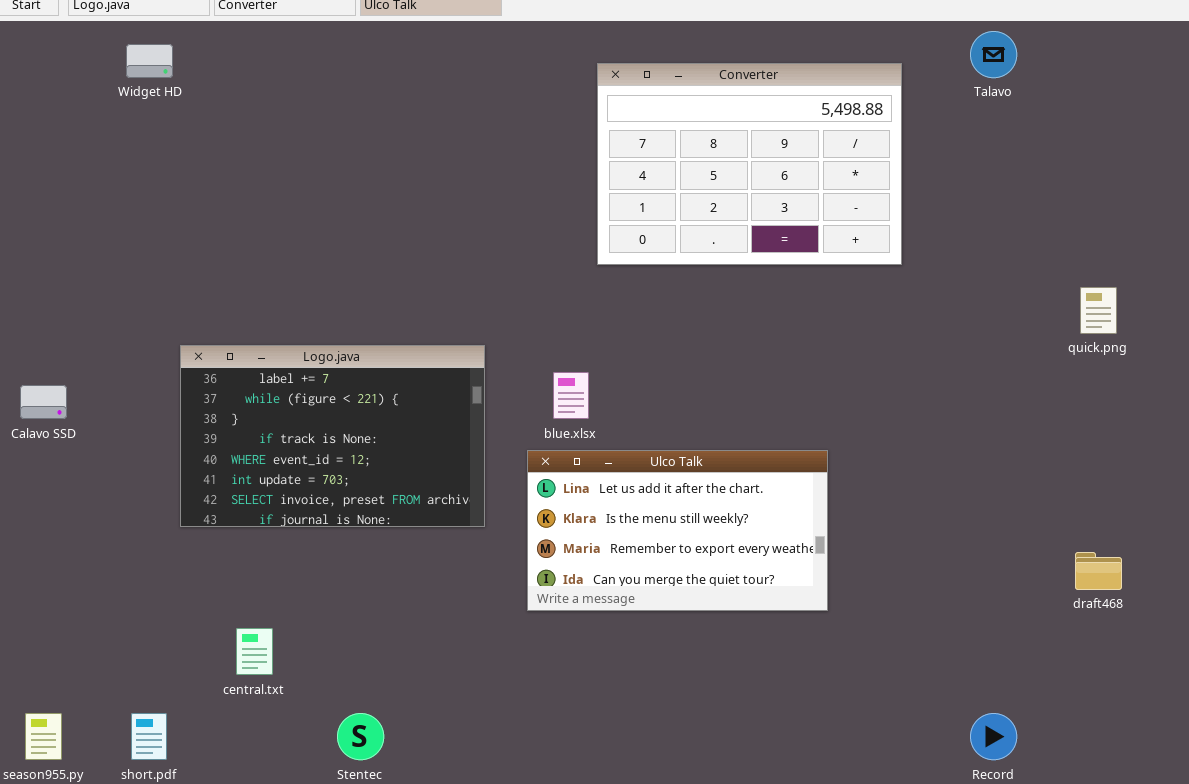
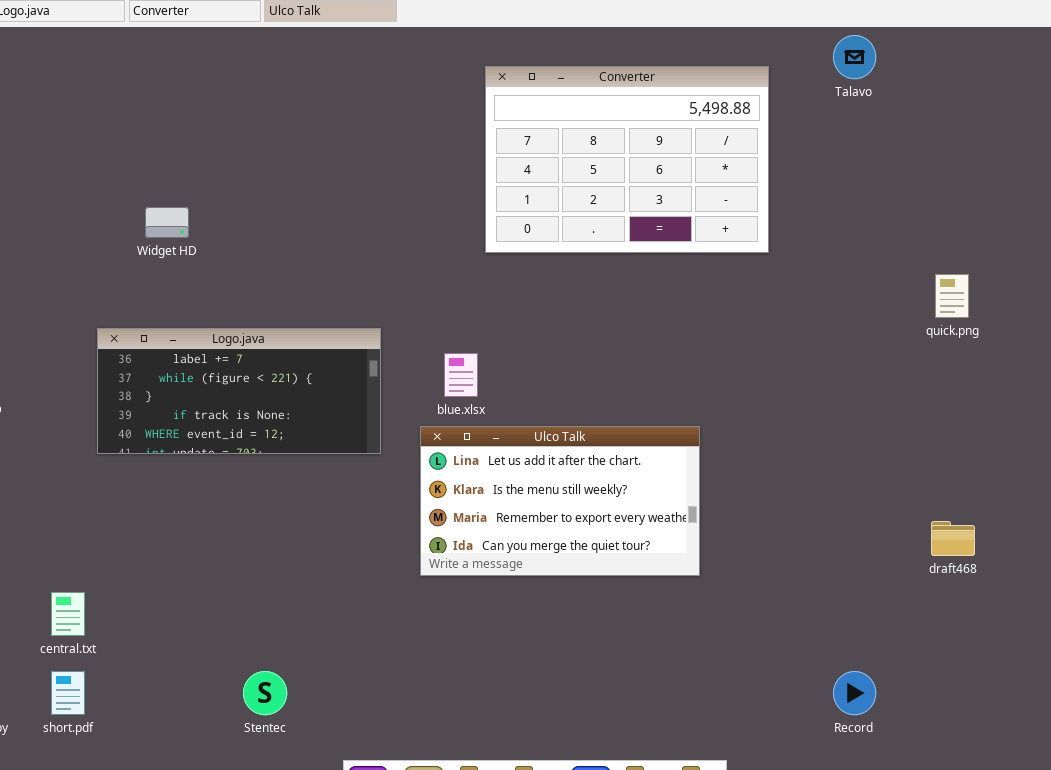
Widget HD: [126,44,173,78] -> [145,207,189,238], moved
Logo.java: [180,345,485,527] -> [97,328,381,454], resized
central.txt: [236,628,273,675] -> [51,592,85,636], moved

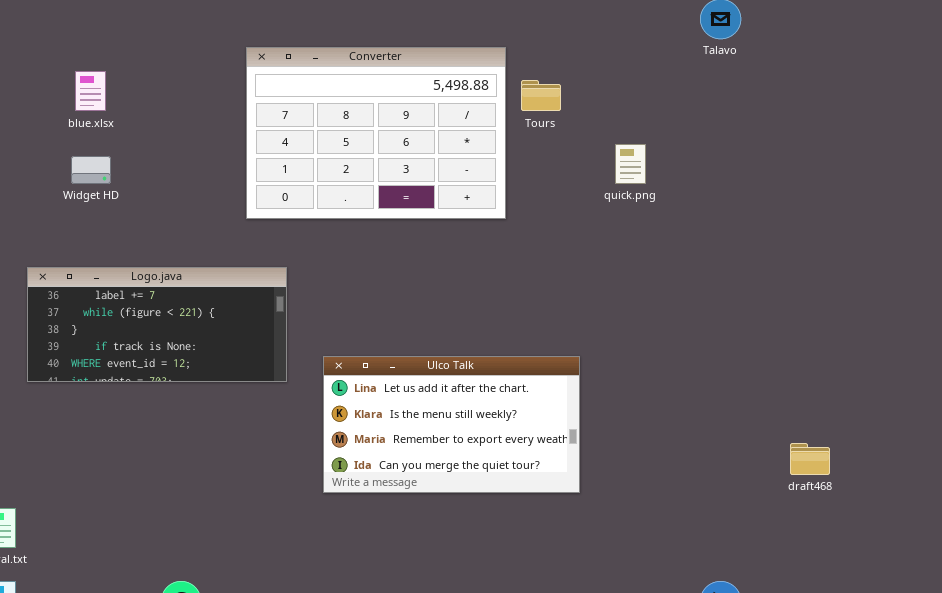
Converter: [485,66,769,253] -> [246,47,506,219], moved
quick.png: [935,274,969,318] -> [615,144,646,184], moved
blue.xlsx: [444,353,478,397] -> [75,71,106,111], moved

